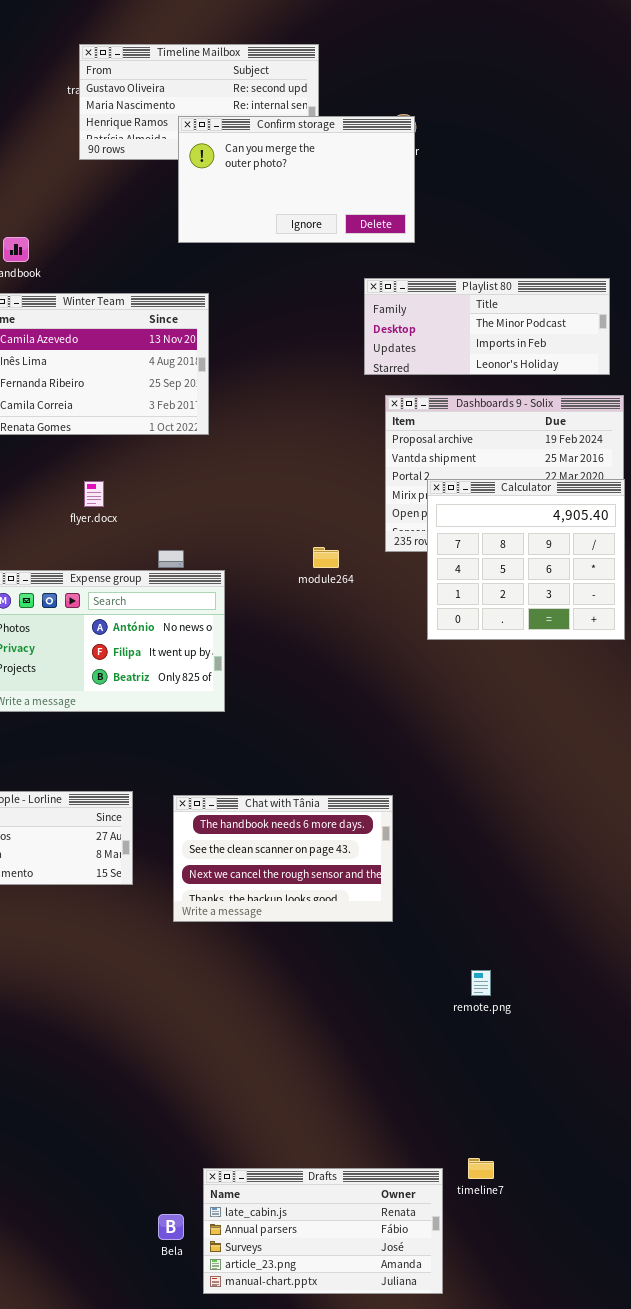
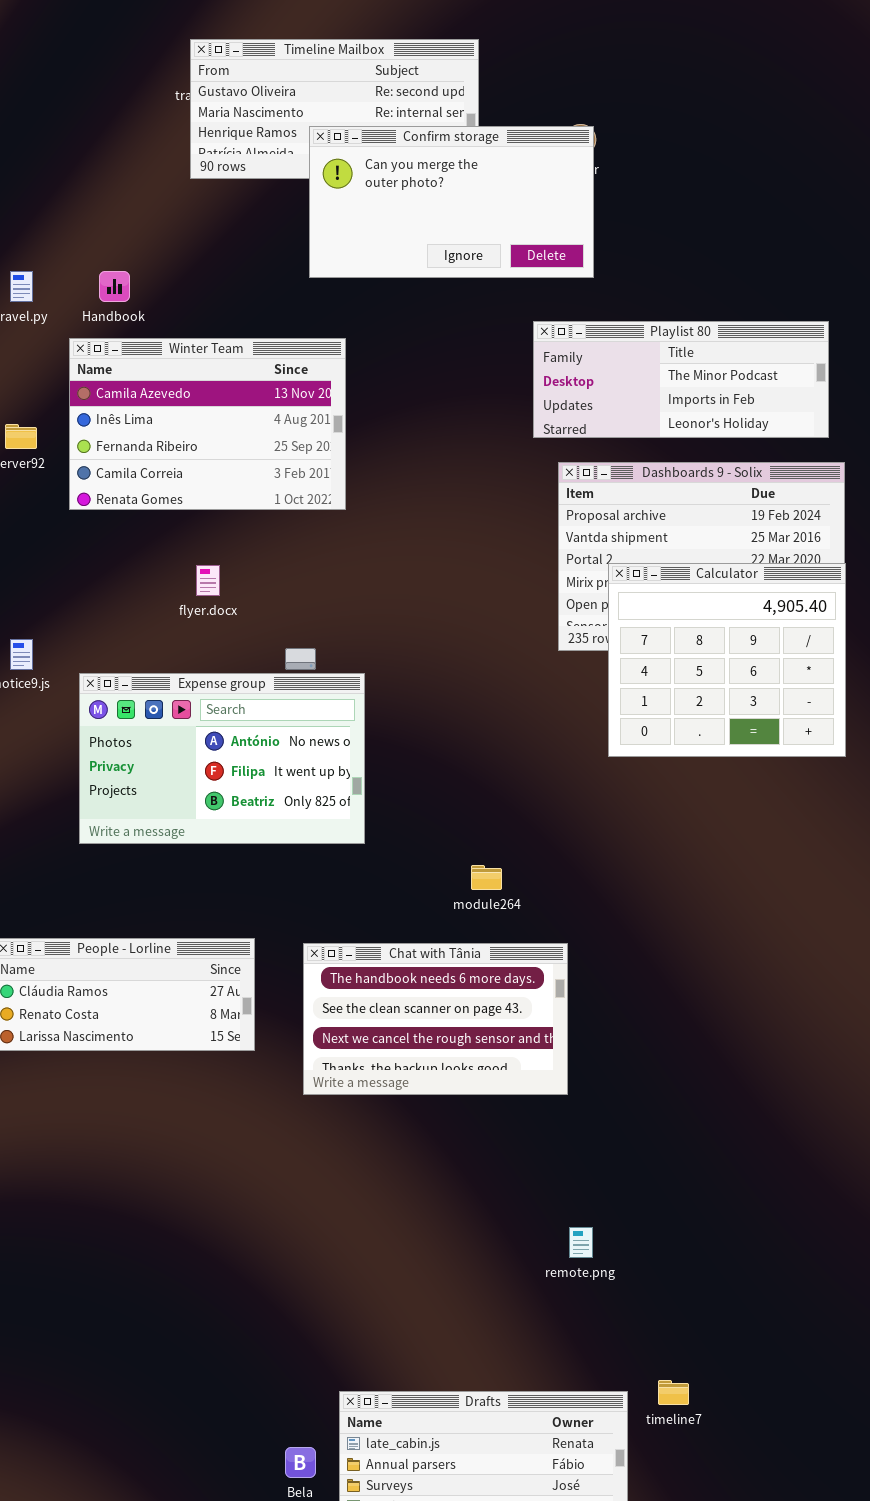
module264: [313,547,339,568] -> [471,865,502,890], moved
remote.png: [471,970,491,996] -> [569,1227,593,1258], moved

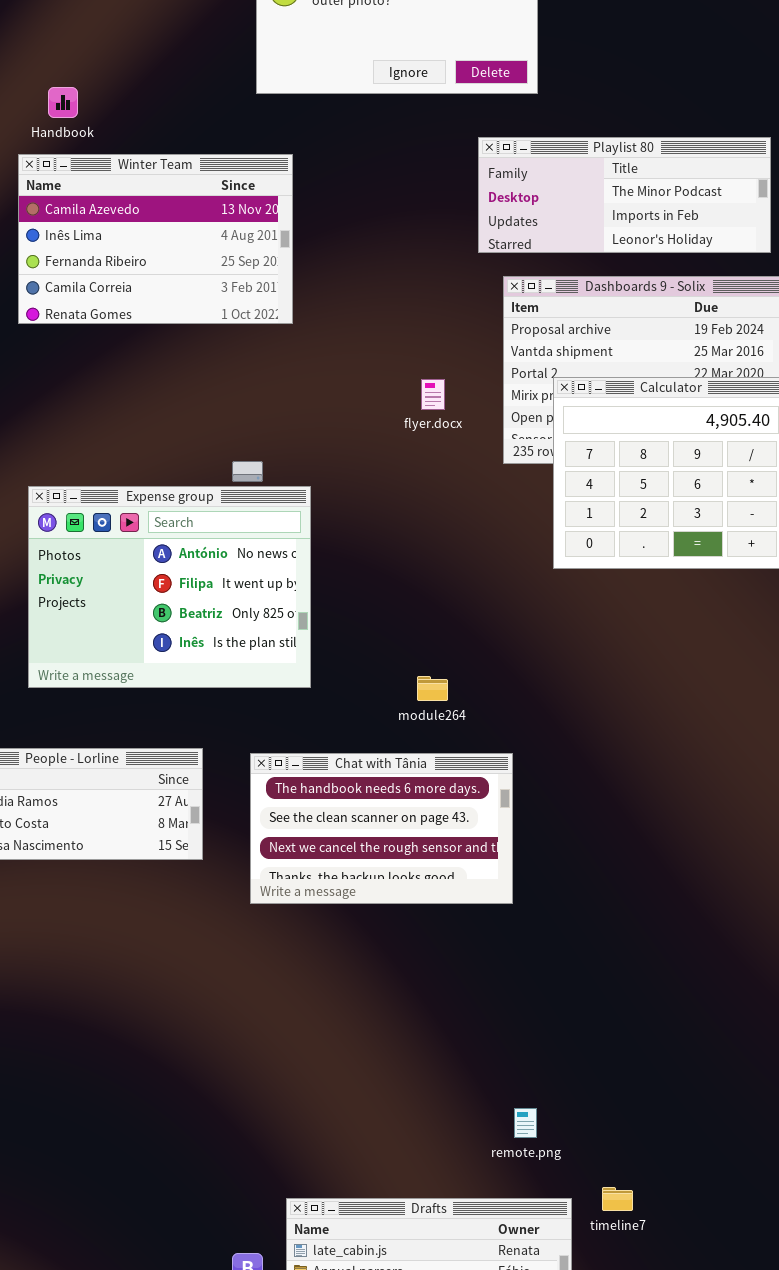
flyer.docx: [196,565,220,596] -> [421,379,445,410], moved
Expense group: [79,673,365,844] -> [28,486,311,688], resized
remote.png: [569,1227,593,1258] -> [514,1108,537,1138], moved

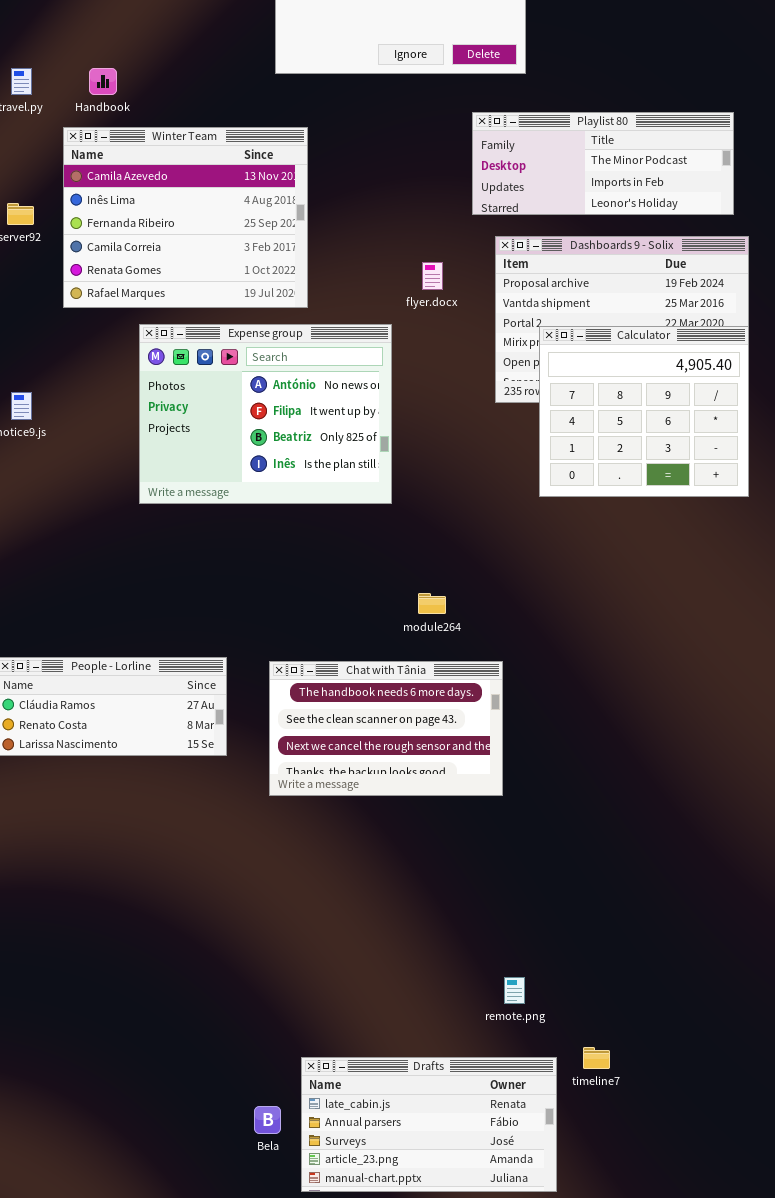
Winter Team: [18,154,293,324] -> [63,127,308,308], resized
flyer.docx: [421,379,445,410] -> [422,262,443,290], moved
Expense group: [28,486,311,688] -> [139,324,392,504], moved

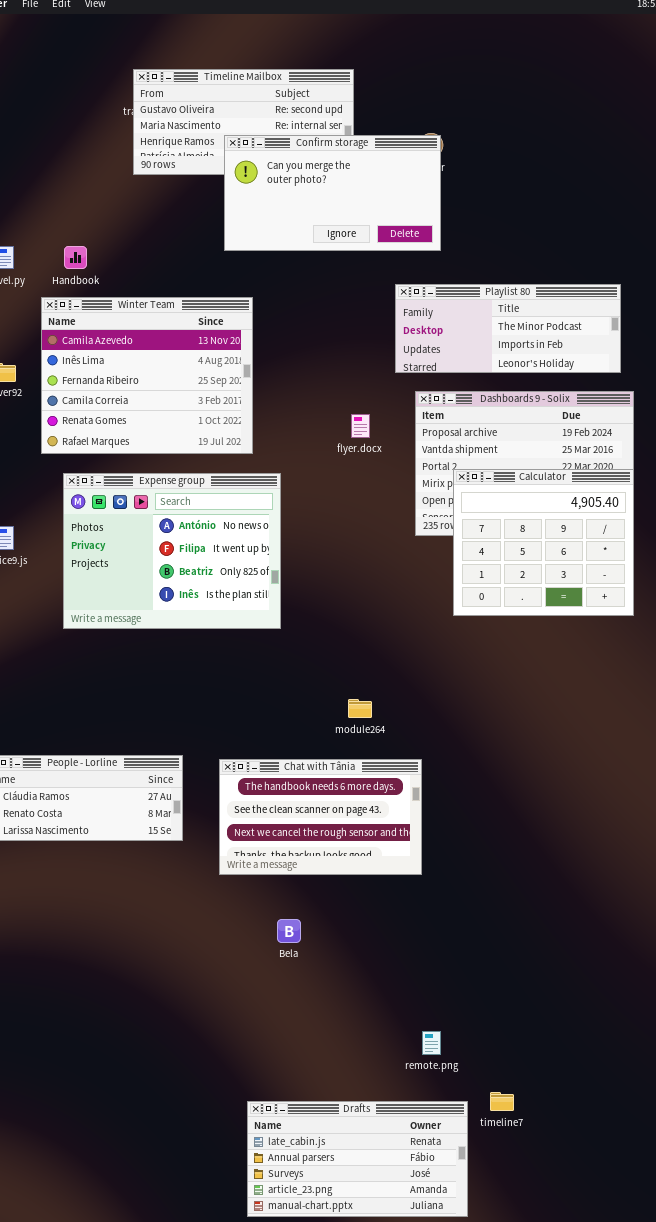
Expense group: [139,324,392,504] -> [63,473,281,629], moved
Bela: [254,1106,281,1134] -> [277,919,301,943], moved

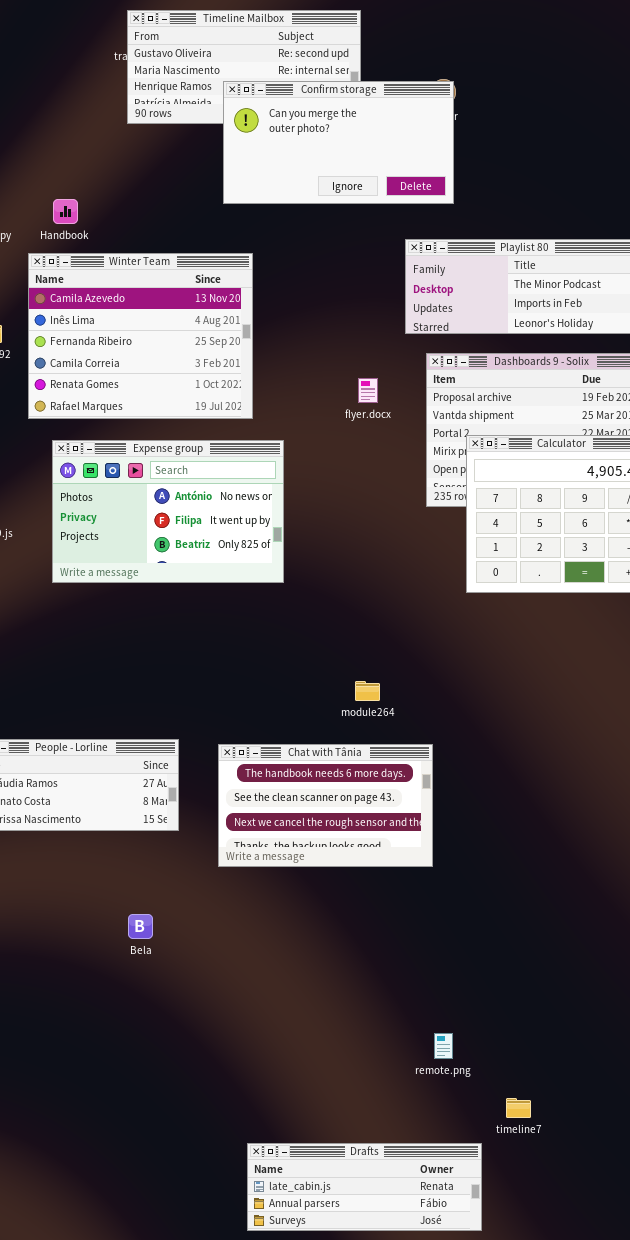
Expense group: [63,473,281,629] -> [52,440,284,583], resized
Bela: [277,919,301,943] -> [128,914,153,939], moved
Drafts: [247,1101,468,1217] -> [247,1143,482,1231], resized

